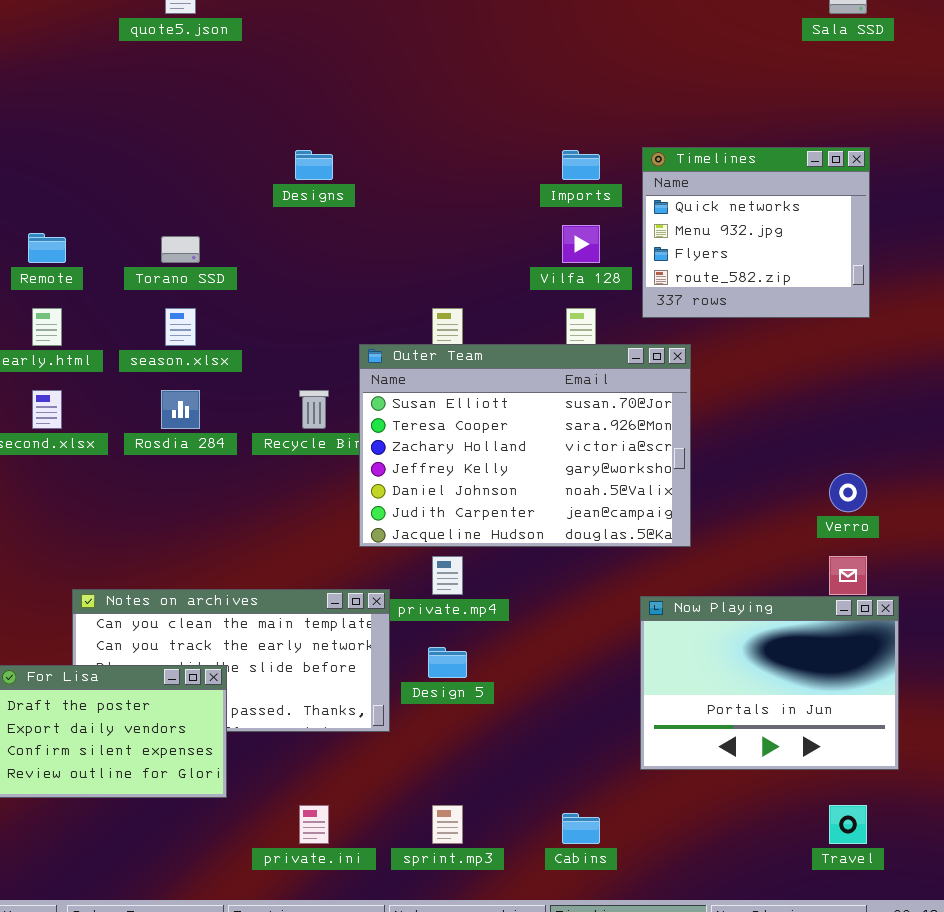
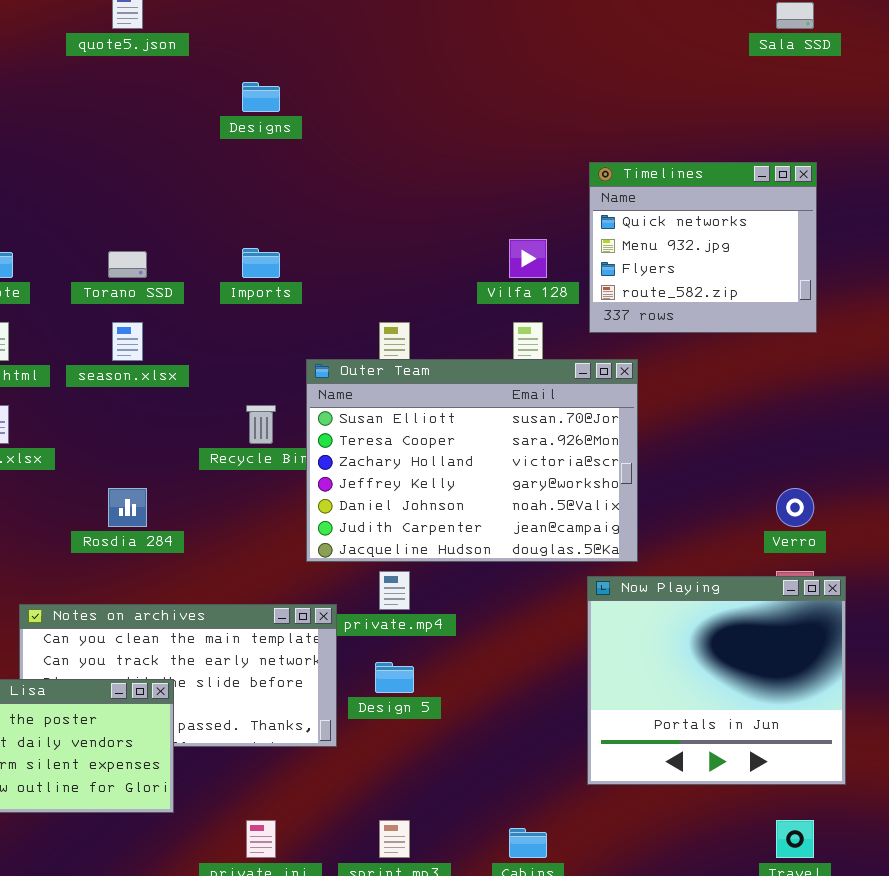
Designs: [295,150,333,180] -> [242,82,280,112], moved
Imports: [562,150,600,180] -> [242,248,280,278], moved
Rosdia 284: [161,390,200,429] -> [108,488,147,527], moved
Now Playing: [640,596,899,770] -> [587,576,846,785], resized

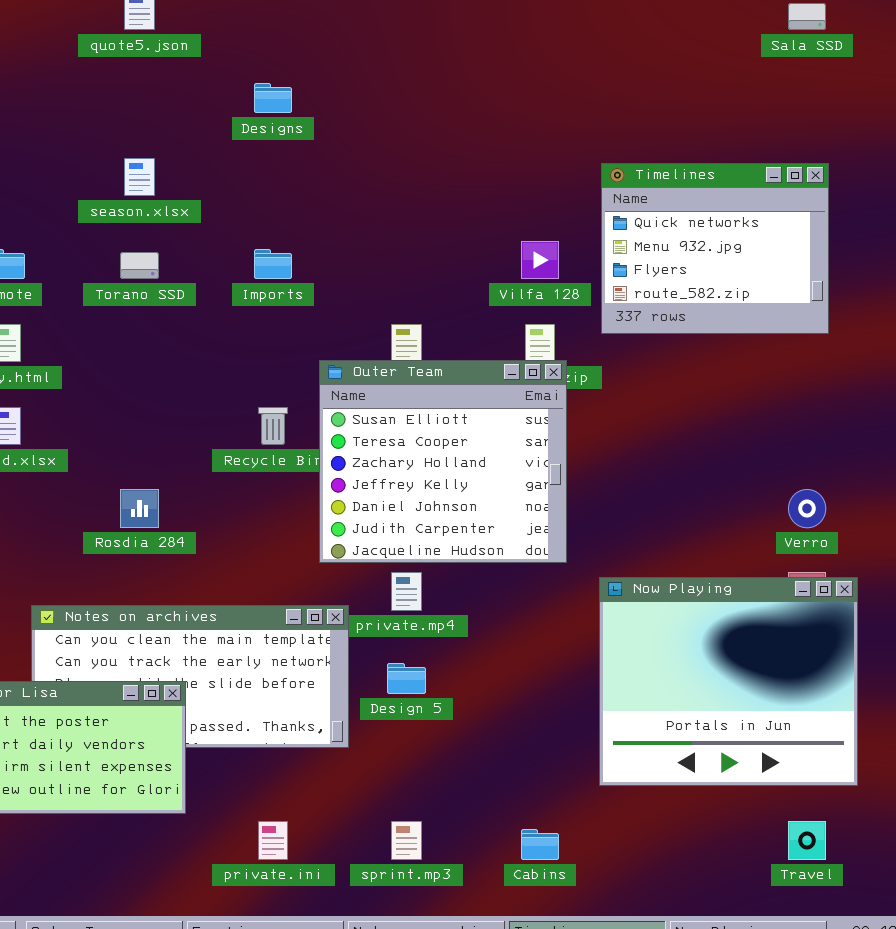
season.xlsx: [112,322,143,361] -> [124,158,155,196], moved
Outer Team: [306,359,638,562] -> [319,360,567,563], resized

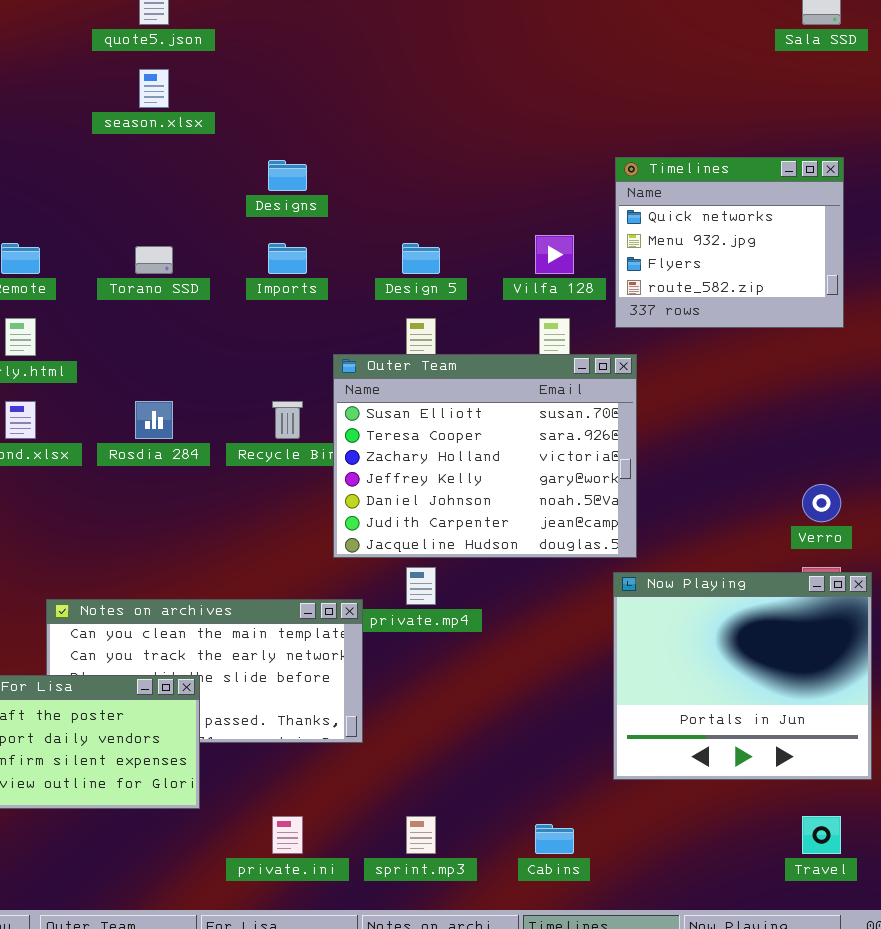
Designs: [254,83,292,113] -> [268,160,307,191], moved
season.xlsx: [124,158,155,196] -> [139,69,169,108], moved
Outer Team: [319,360,567,563] -> [333,354,637,558], resized
Rosdia 284: [120,489,159,528] -> [135,401,173,439], moved
Design 5: [387,663,426,694] -> [402,243,440,274], moved

